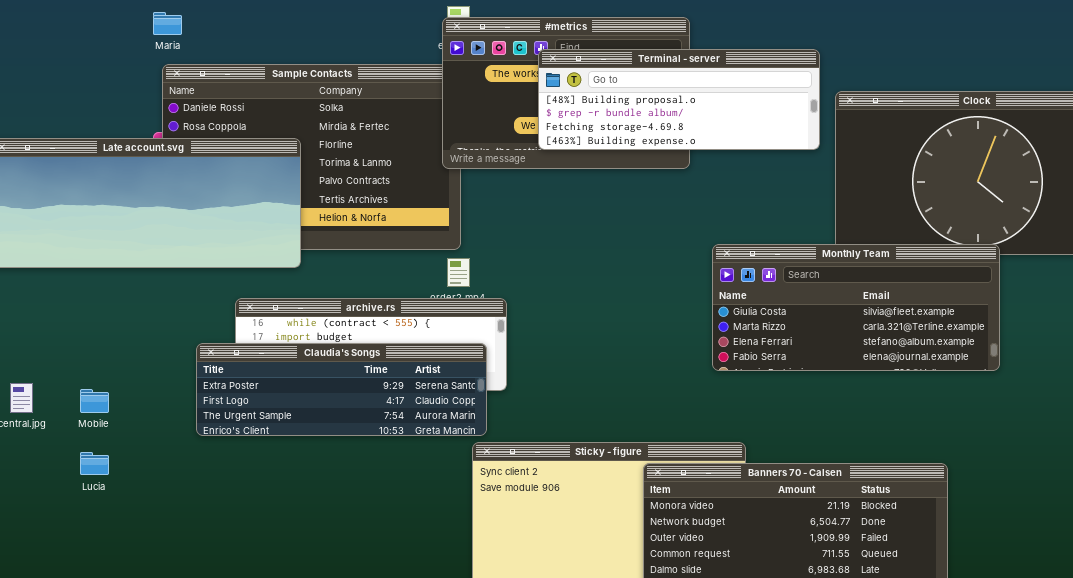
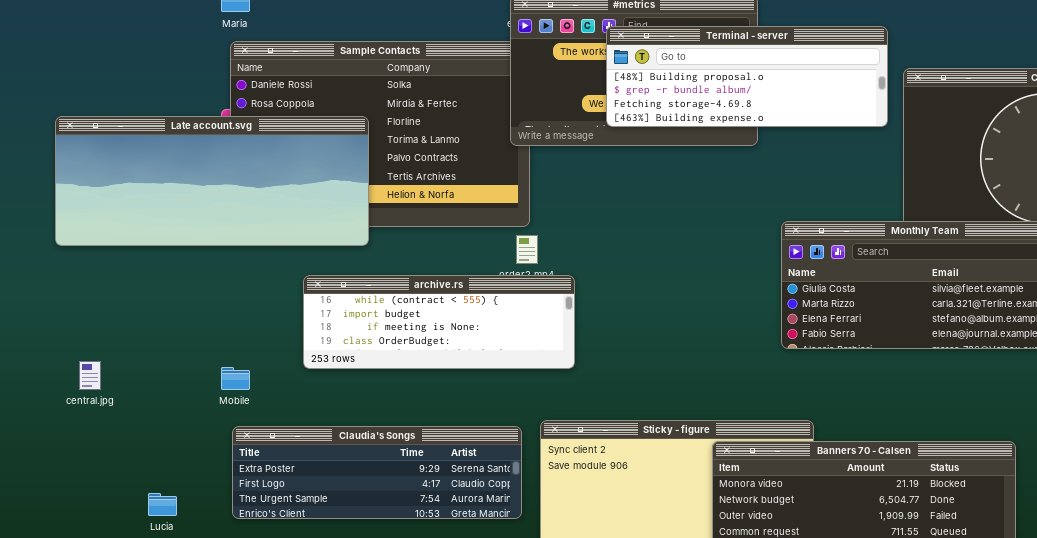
Claudia's Songs: [196,343,487,436] -> [232,426,522,519], moved
Mobile: [80,389,109,413] -> [221,367,250,390], moved
Lucia: [80,452,109,475] -> [148,493,177,516], moved

